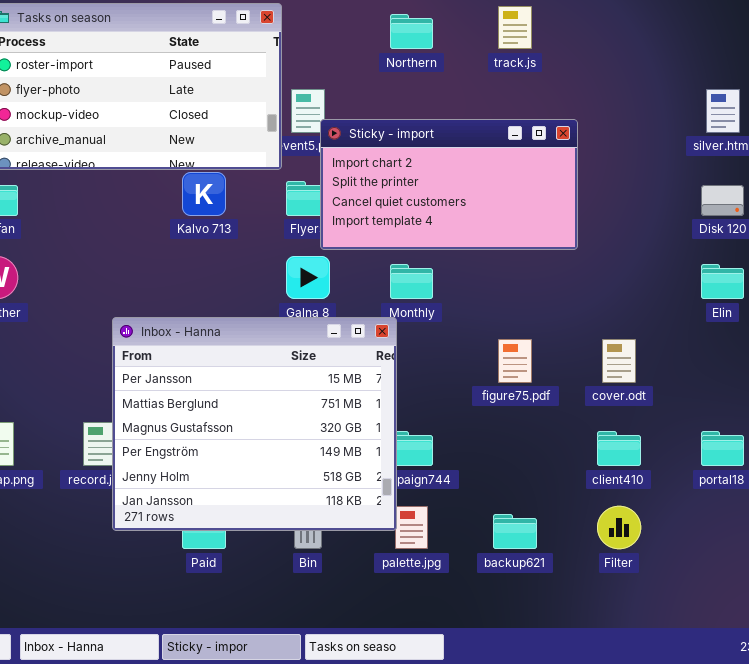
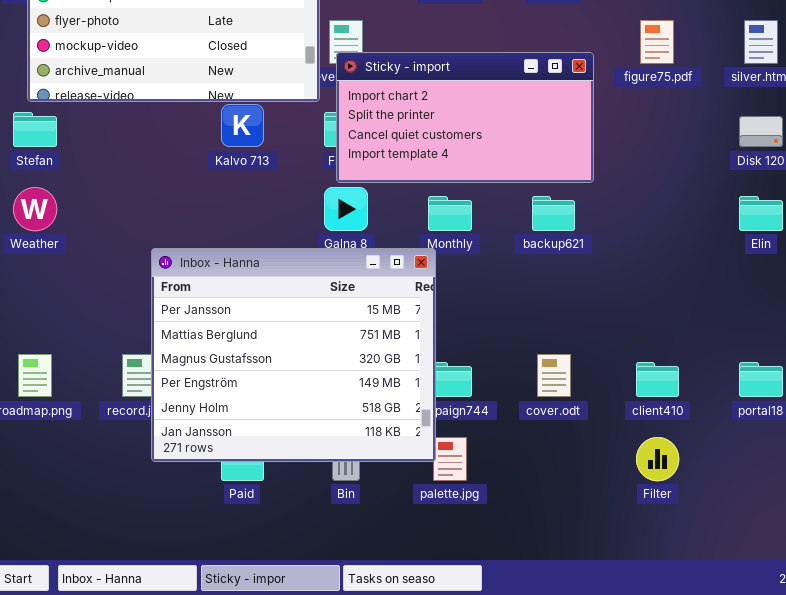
Sticky - import: [320,119,578,250] -> [336,52,594,183], moved
figure75.pdf: [498,339,532,383] -> [640,20,674,64], moved
cover.odt: [602,339,636,383] -> [537,354,571,397], moved
backup621: [493,514,537,549] -> [532,196,575,231], moved

